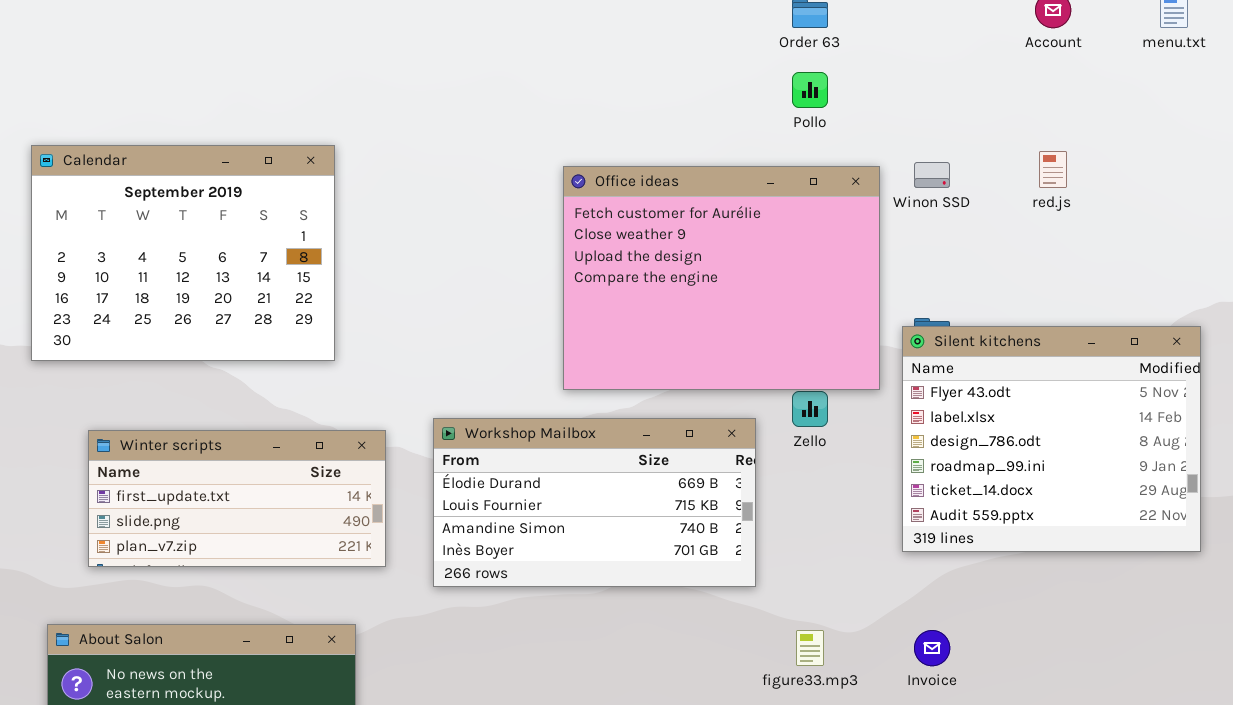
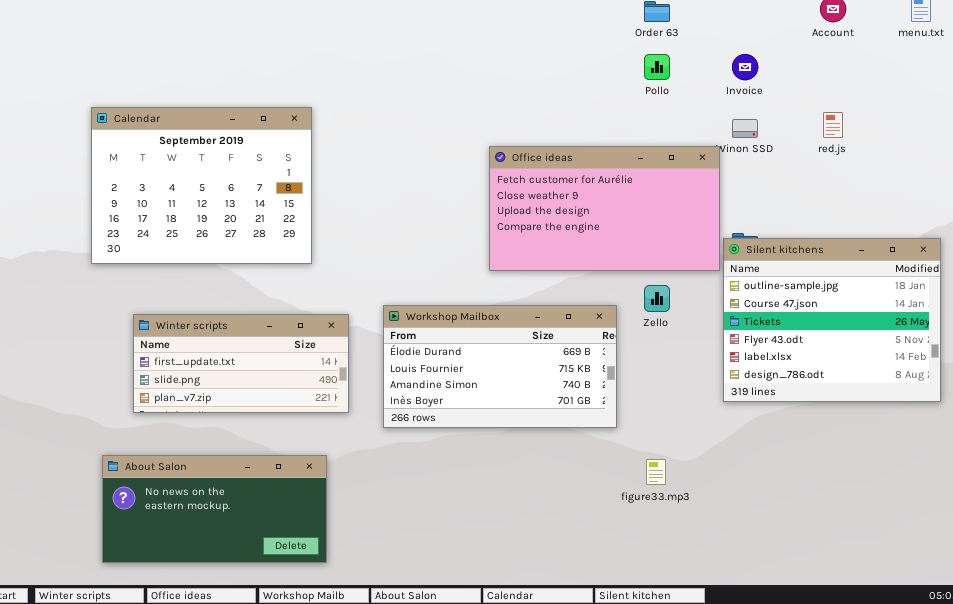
Office ideas: [563,166,880,390] -> [489,146,720,271], moved, resized
Silent kitchens: [902,326,1201,552] -> [723,238,941,402], scrolled up 3 rows
Invoice: [914,630,950,666] -> [732,54,758,80], moved

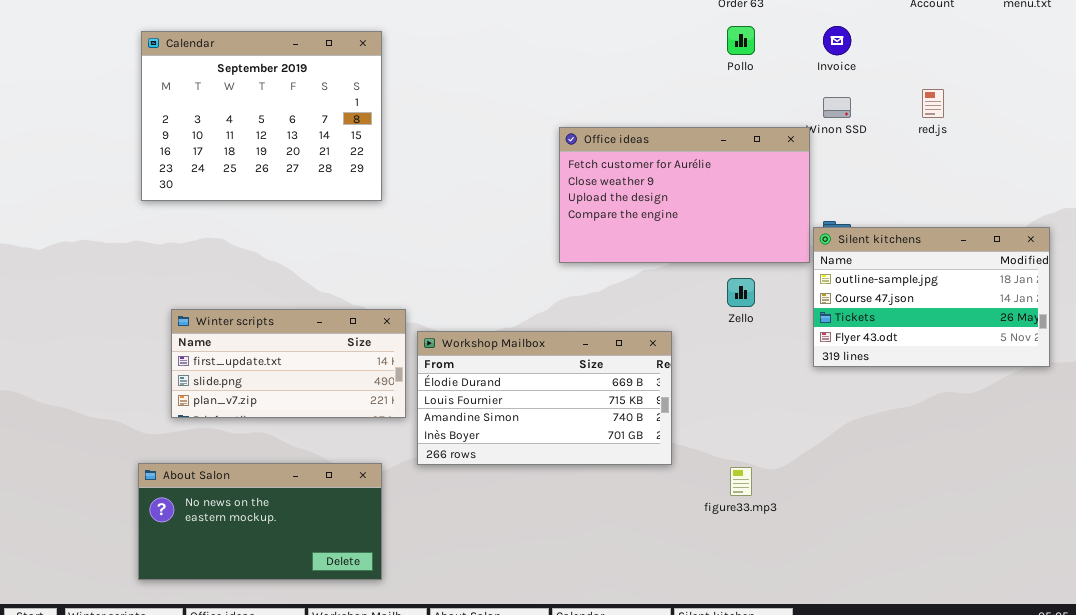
Calendar: [91,107,312,264] -> [141,31,382,201], moved
Silent kitchens: [723,238,941,402] -> [813,227,1050,367], resized
Workshop Mailbox: [383,305,617,428] -> [417,331,672,465], moved

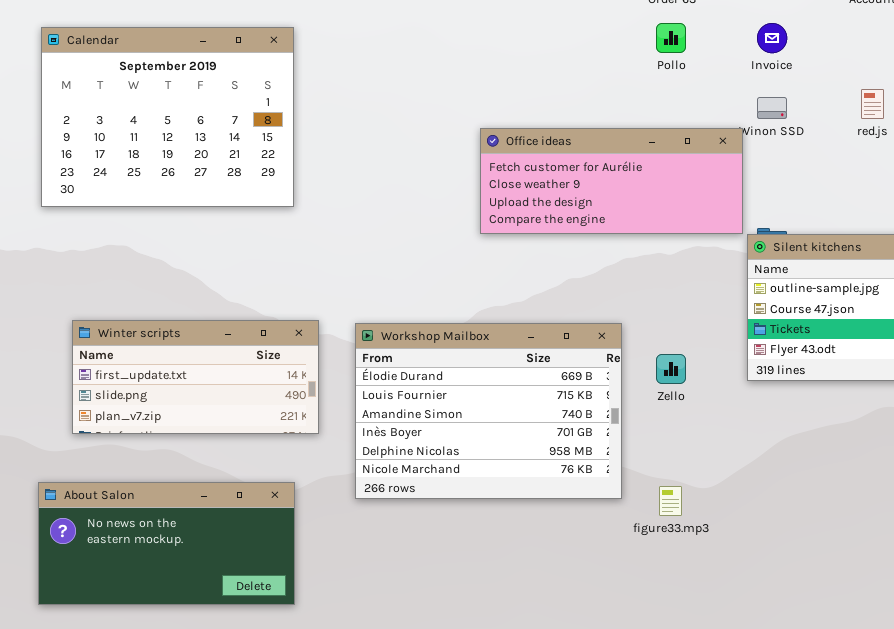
Office ideas: [559,127,810,263] -> [480,128,743,234], resized
Zello: [727,278,755,307] -> [656,354,686,384], moved
Workshop Mailbox: [417,331,672,465] -> [355,323,622,499], moved, resized

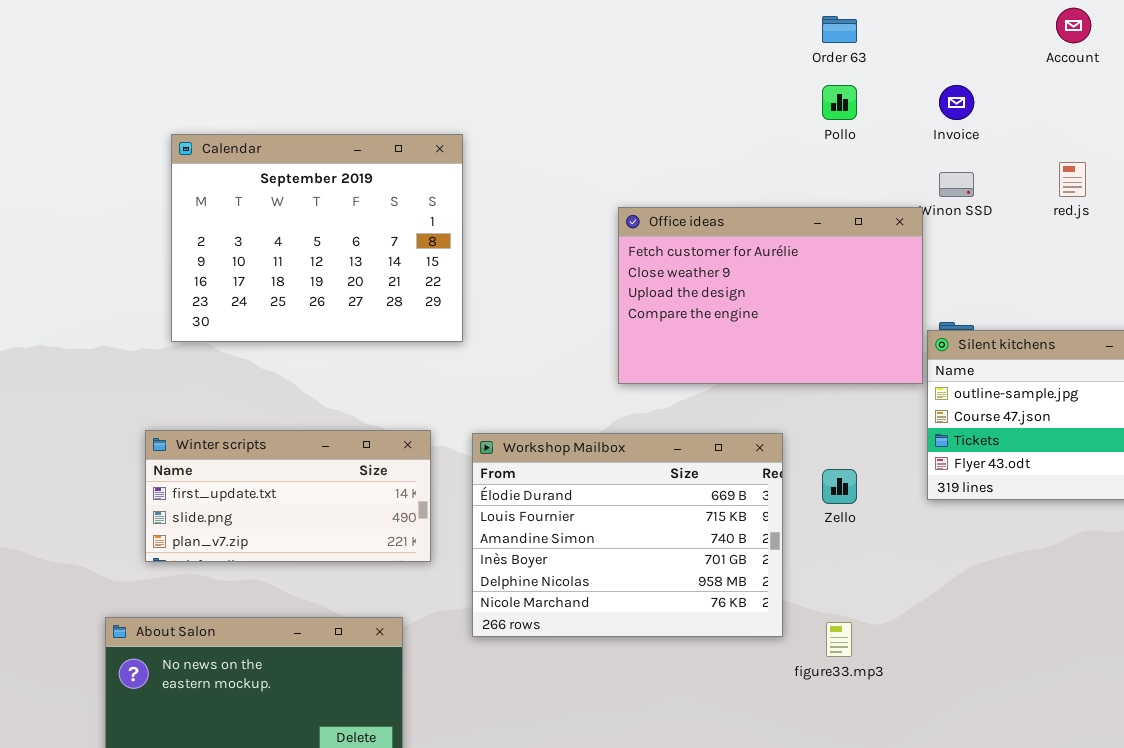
Calendar: [41,27,294,207] -> [171,134,463,342], moved
Office ideas: [480,128,743,234] -> [618,207,923,384], resized

